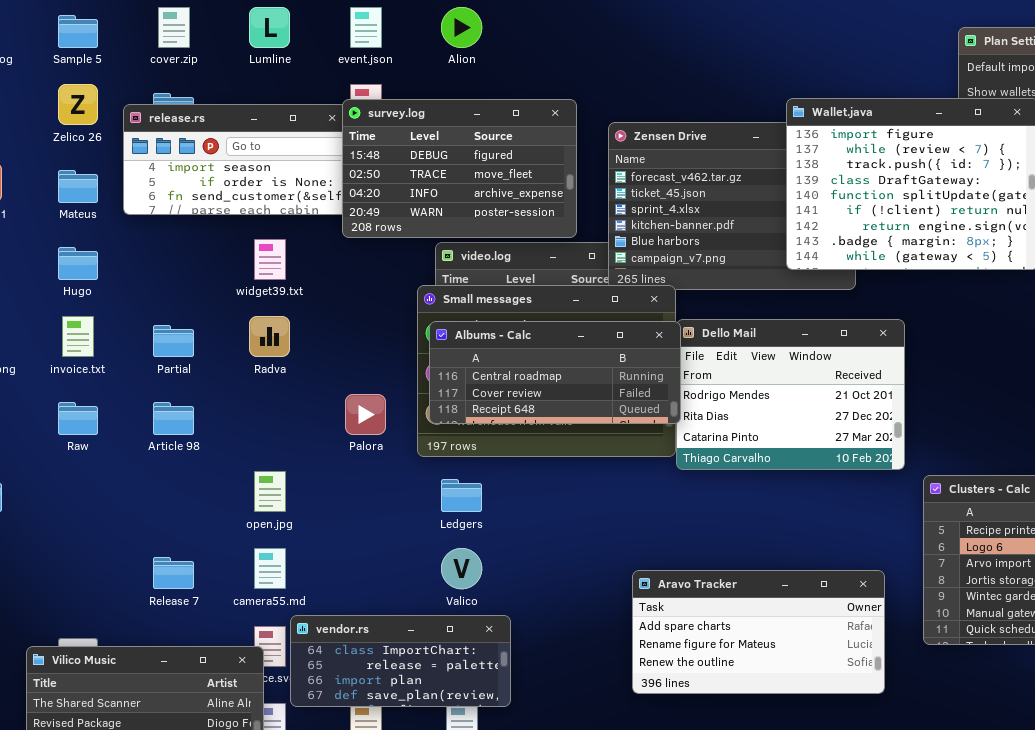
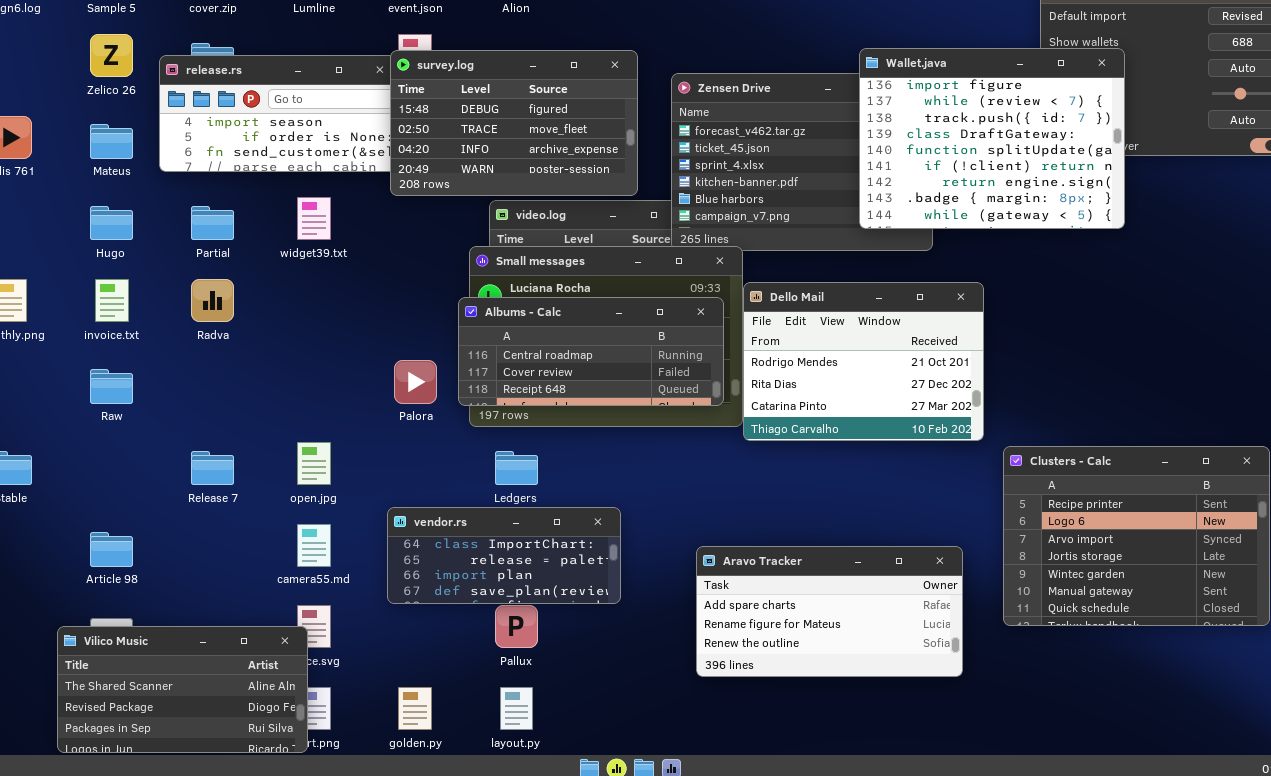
Radva: [249,316,290,357] -> [191,279,234,322], moved
Albums - Calc: [429,321,681,424] -> [458,297,724,406], moved
Partial: [153,325,194,357] -> [191,206,234,240], moved
Article 98: [153,402,194,435] -> [90,532,133,567], moved
Release 7: [153,557,194,589] -> [191,451,234,485], moved
vendor.rs: [290,615,511,707] -> [387,507,621,604], moved

